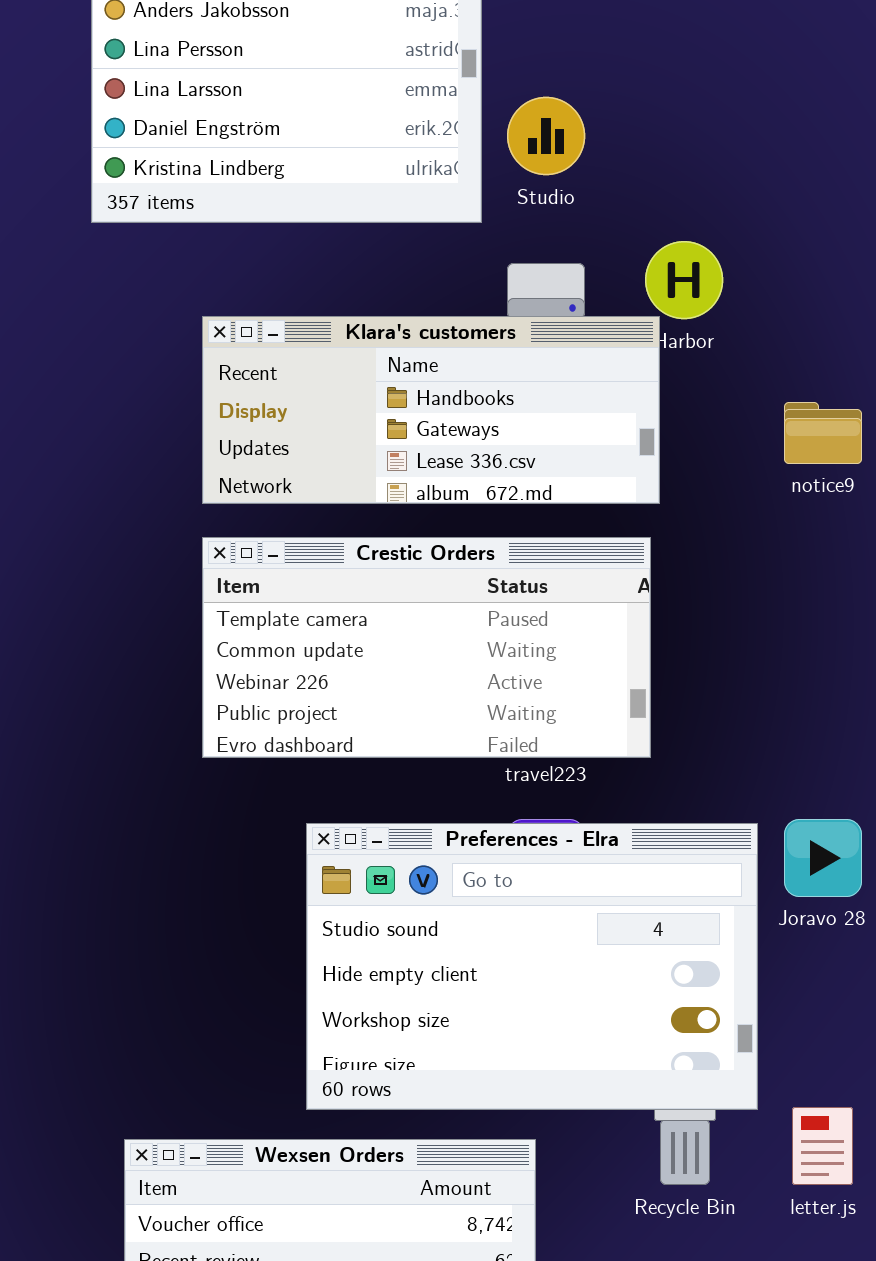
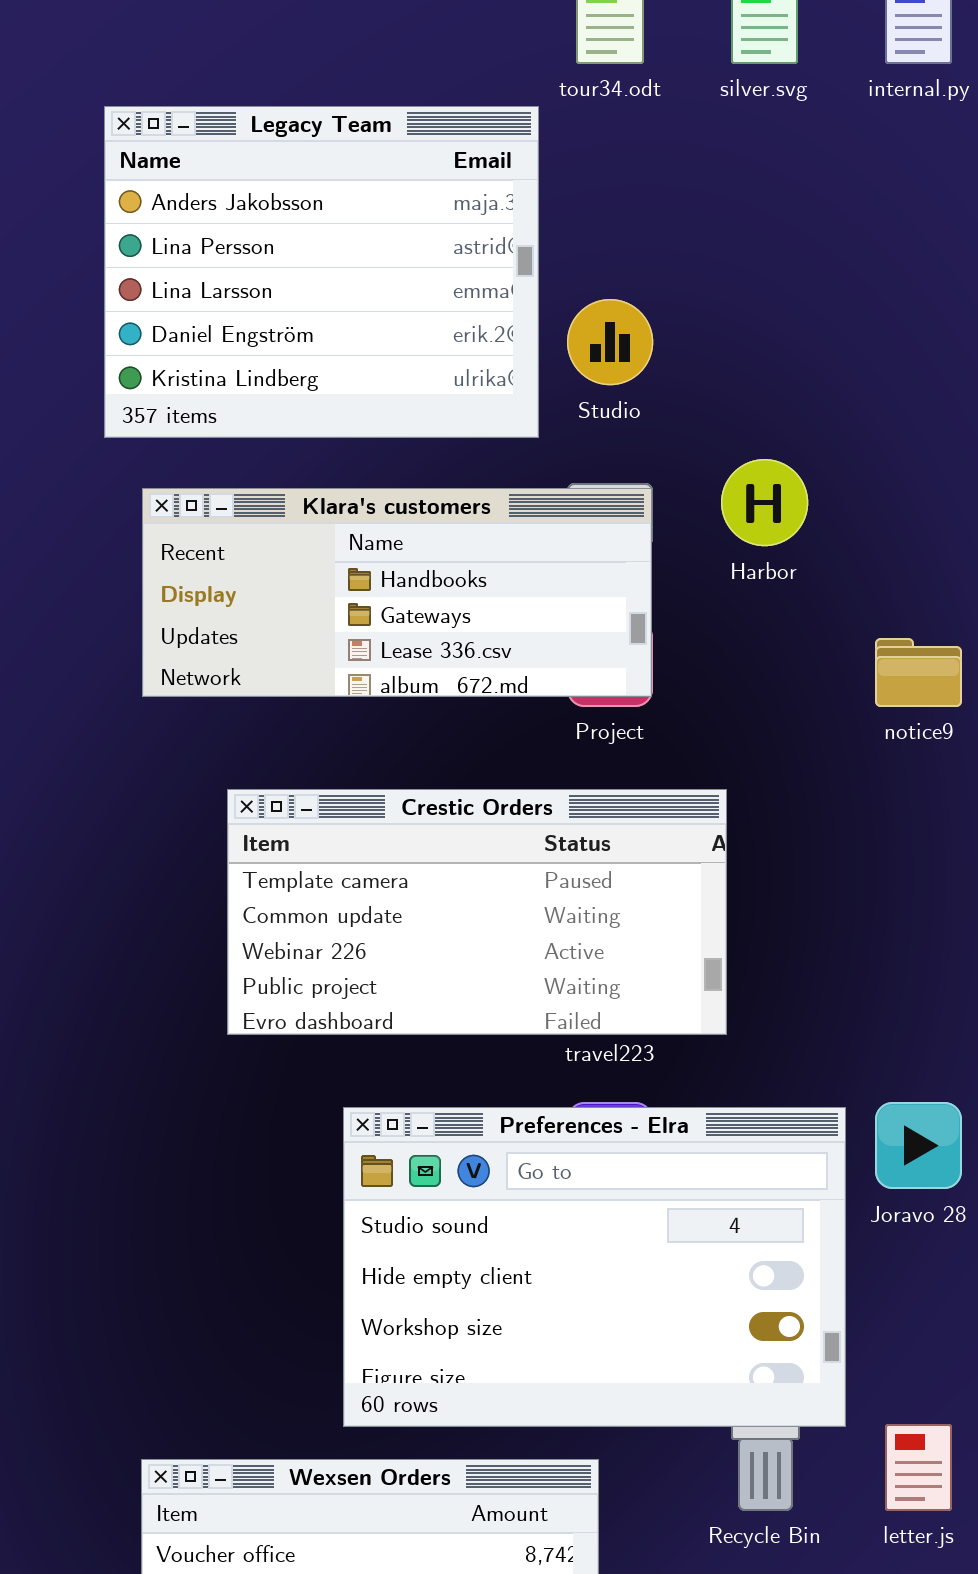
Klara's customers: [202,316,660,504] -> [142,488,652,697], moved

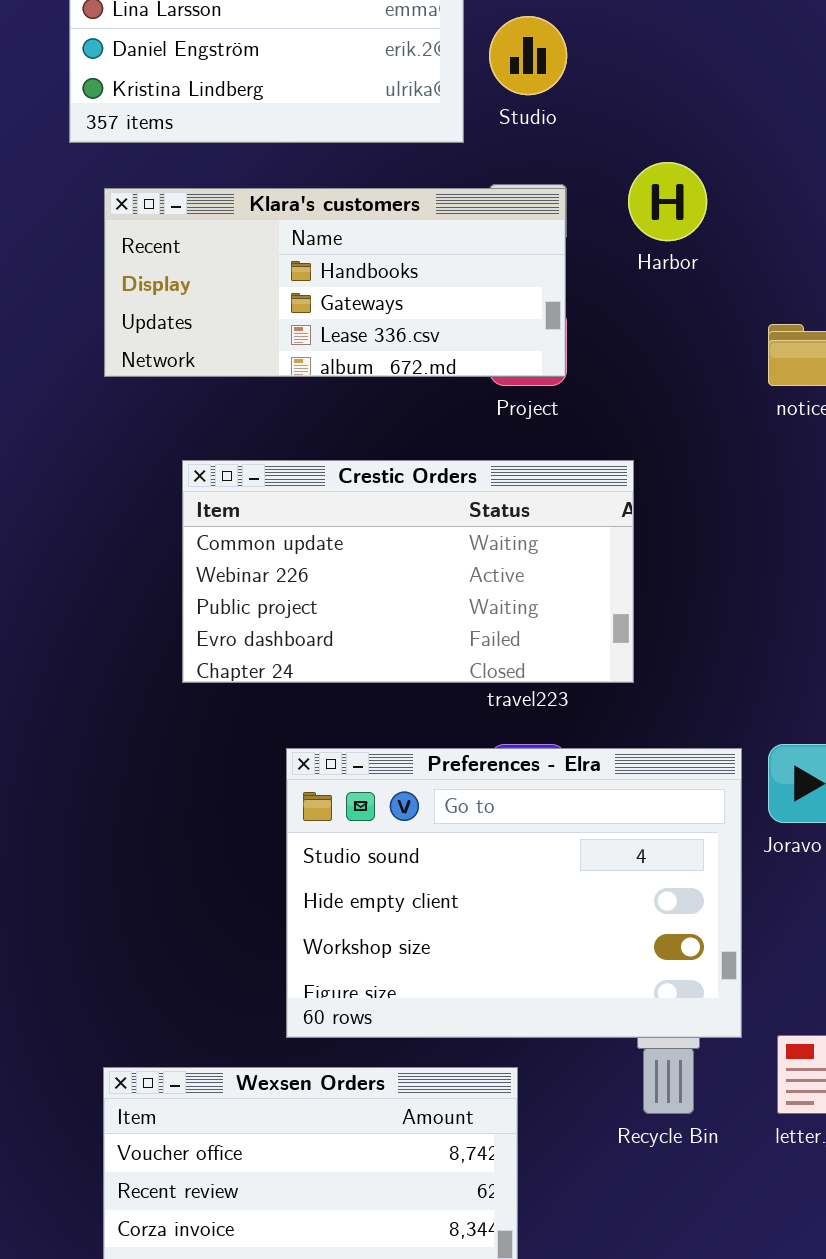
Crestic Orders: [227,789,727,1035] -> [182,460,634,683], scrolled down 1 row

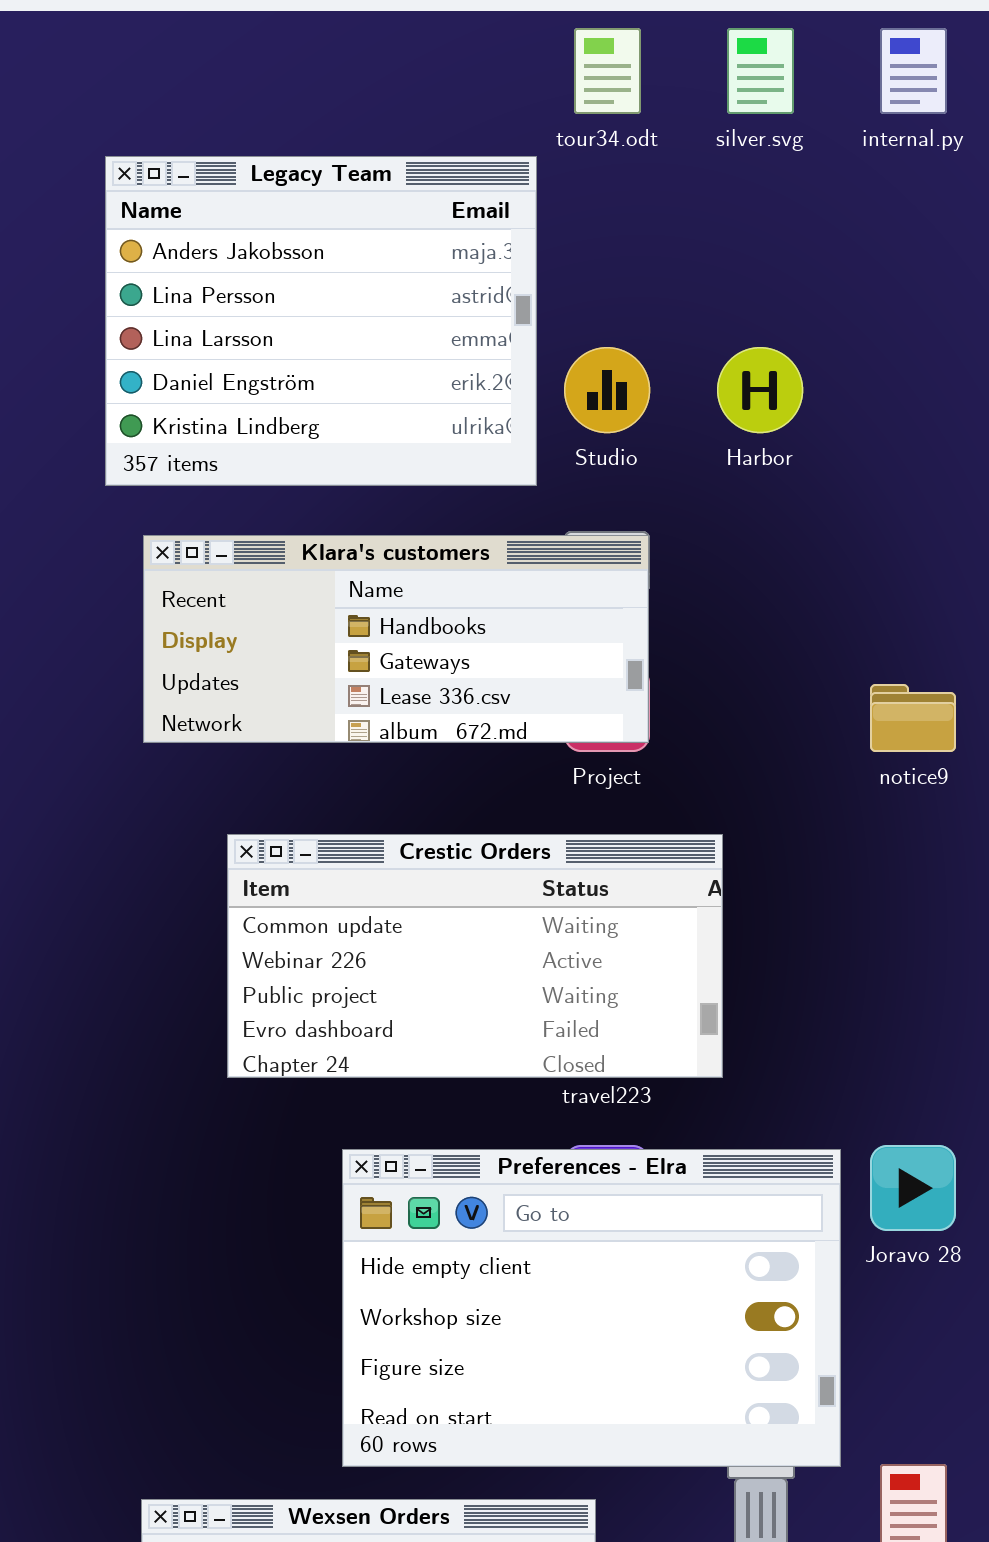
Harbor: [628,162,707,241] -> [717,347,803,433], moved
Preferences - Elra: [286,748,742,1038] -> [342,1149,841,1467], scrolled down 1 row

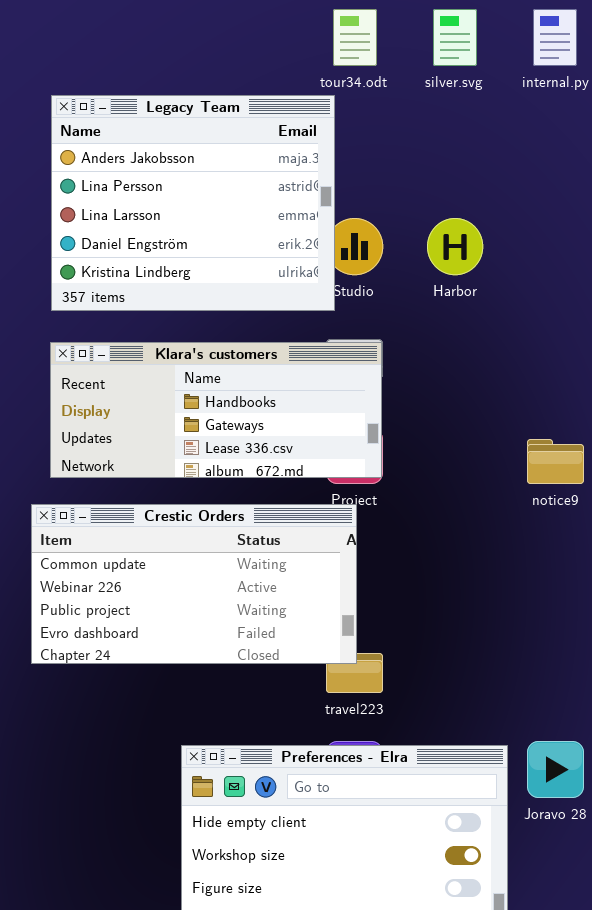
Legacy Team: [105,156,537,486] -> [51,95,335,311], moved
Crestic Orders: [227,834,723,1078] -> [31,504,357,664], moved

